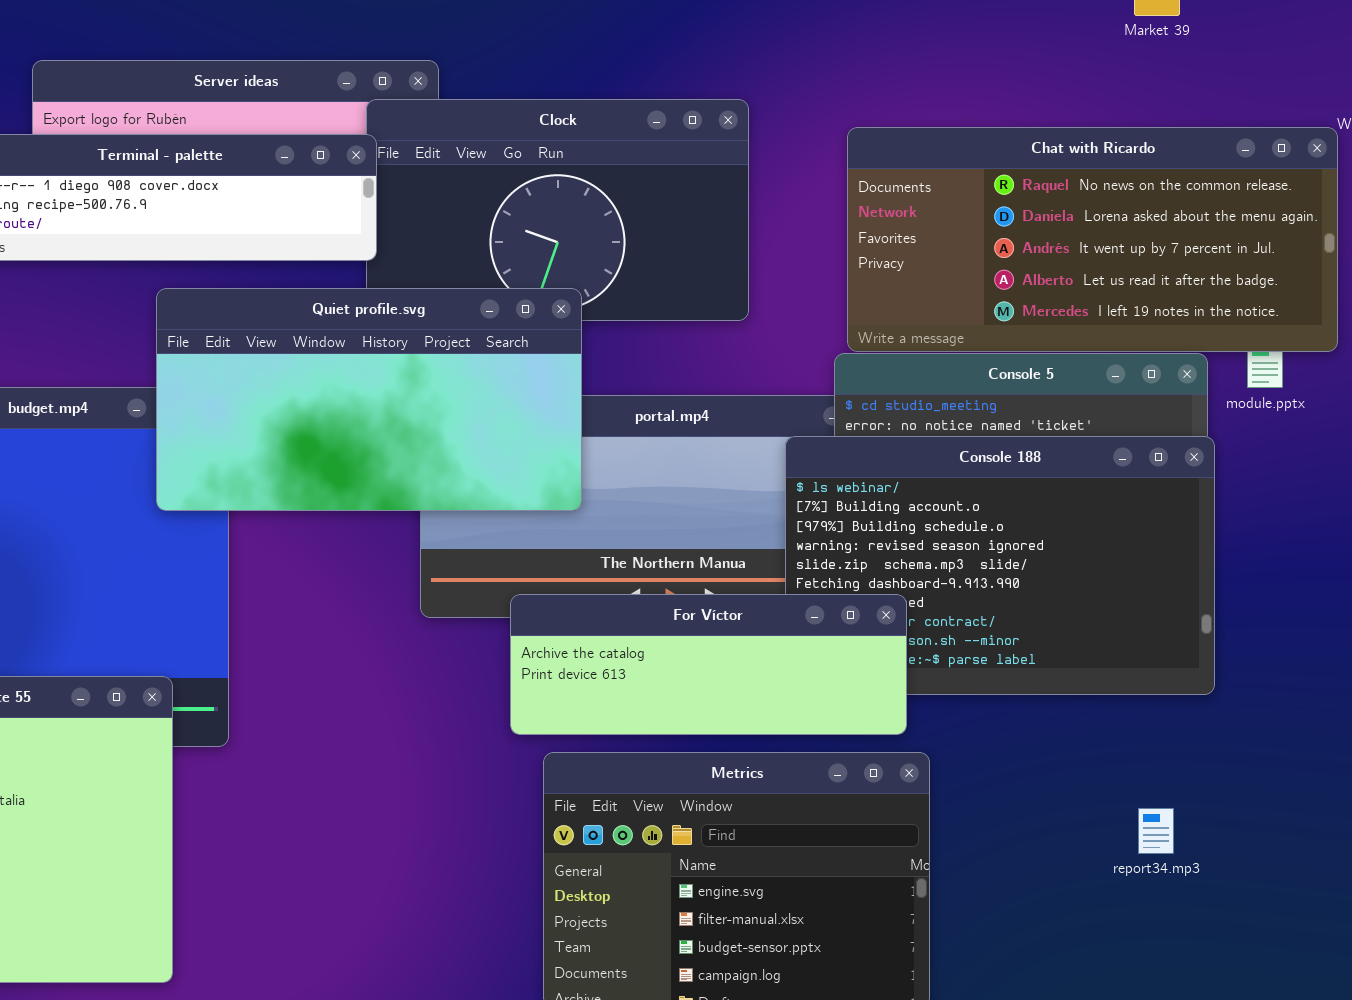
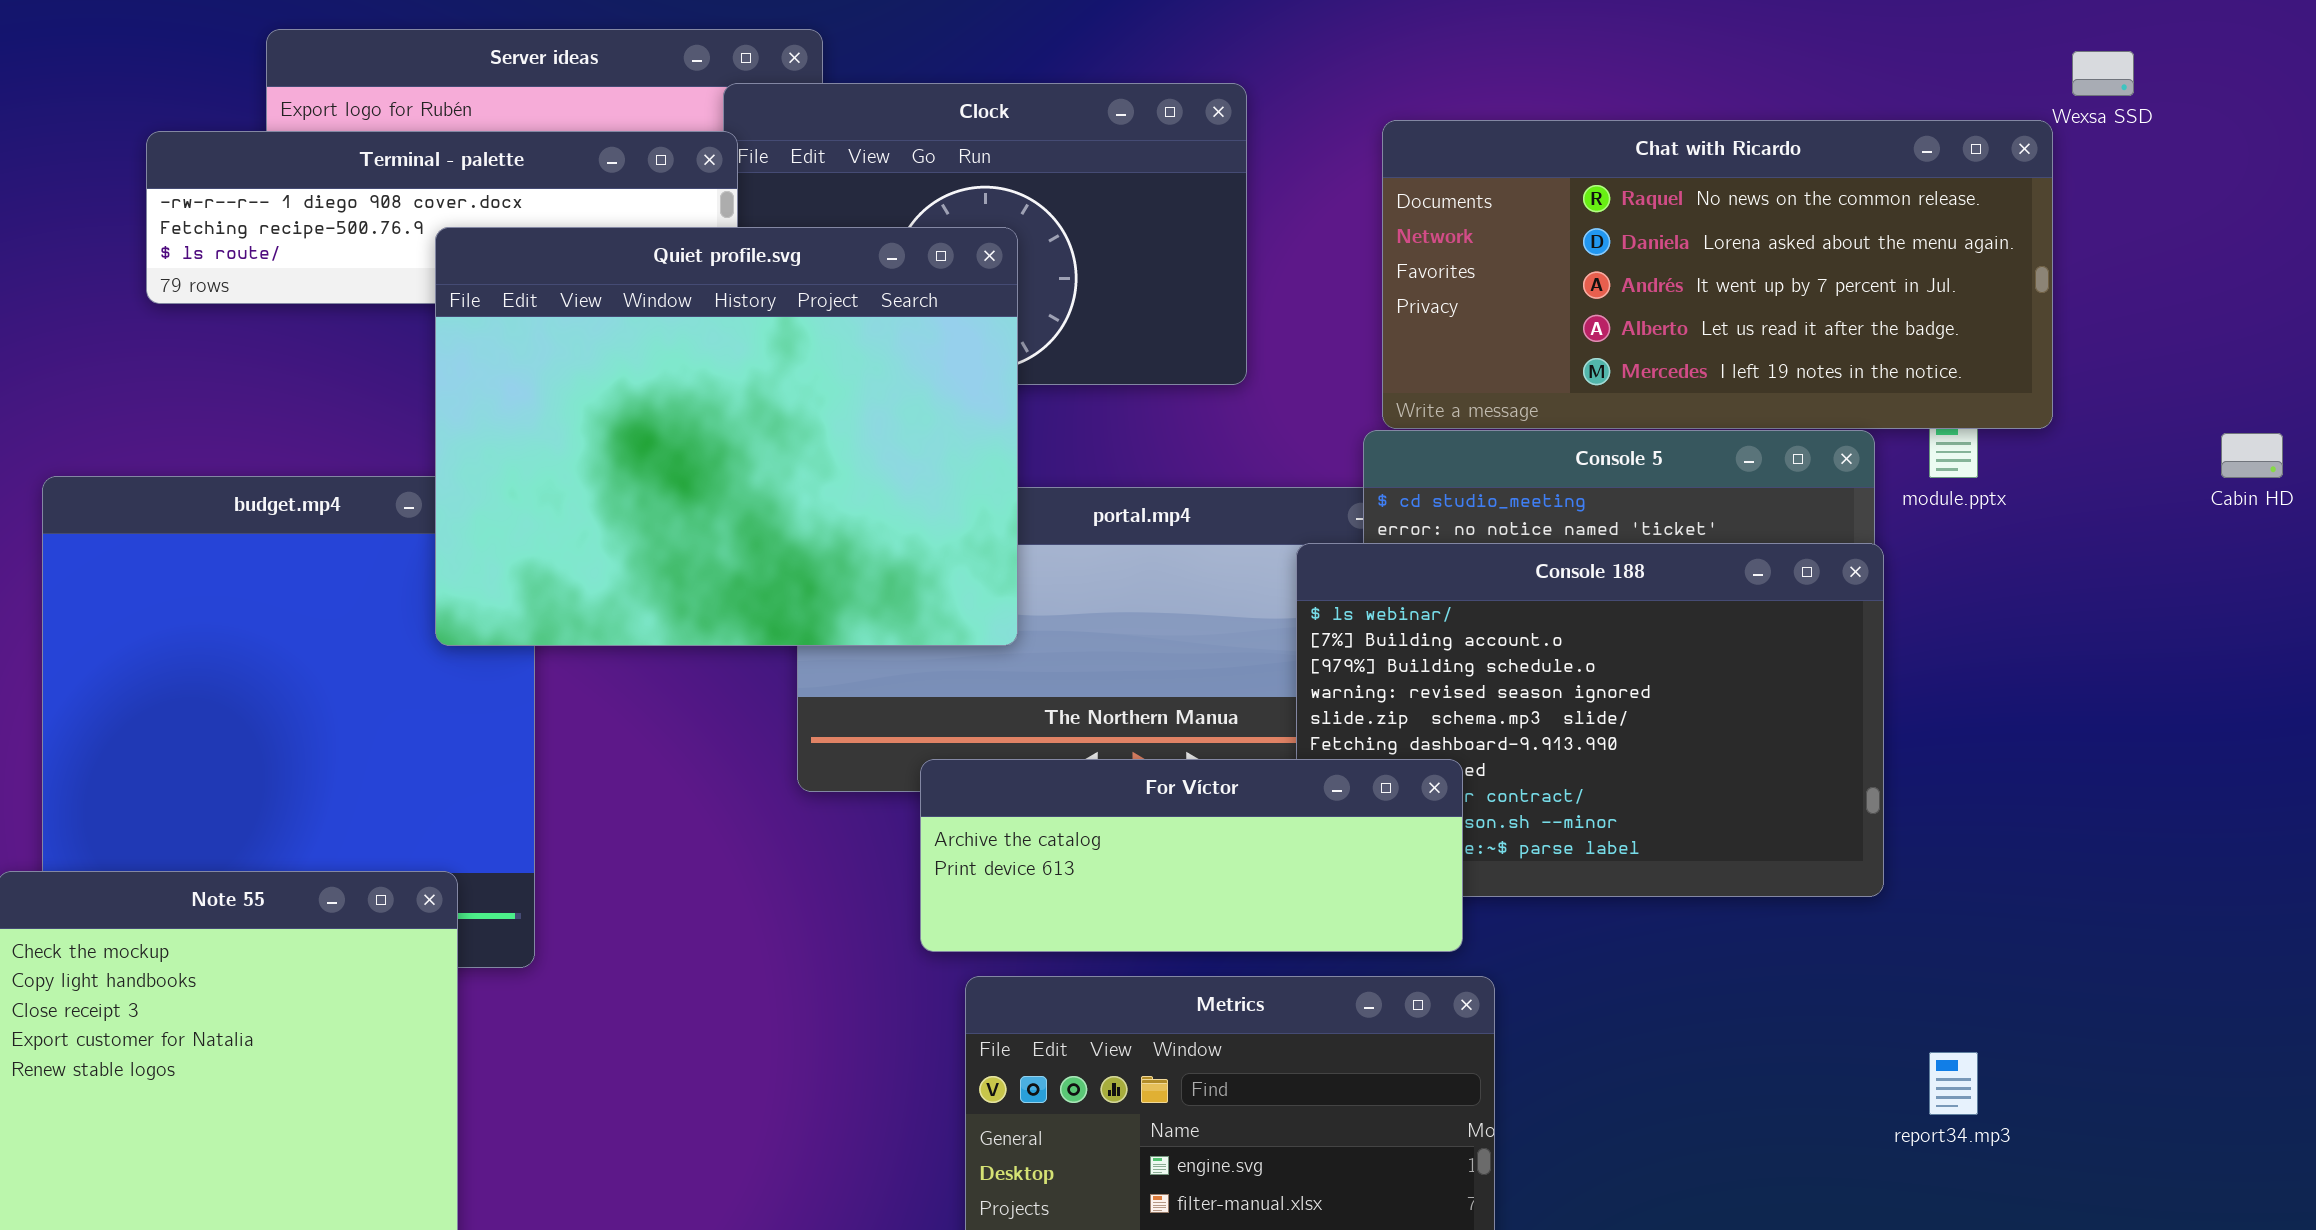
Quiet profile.svg: [156,288,582,511] -> [435,227,1018,646], resized
report34.mp3: [1138,808,1174,854] -> [1929,1052,1978,1115], moved

